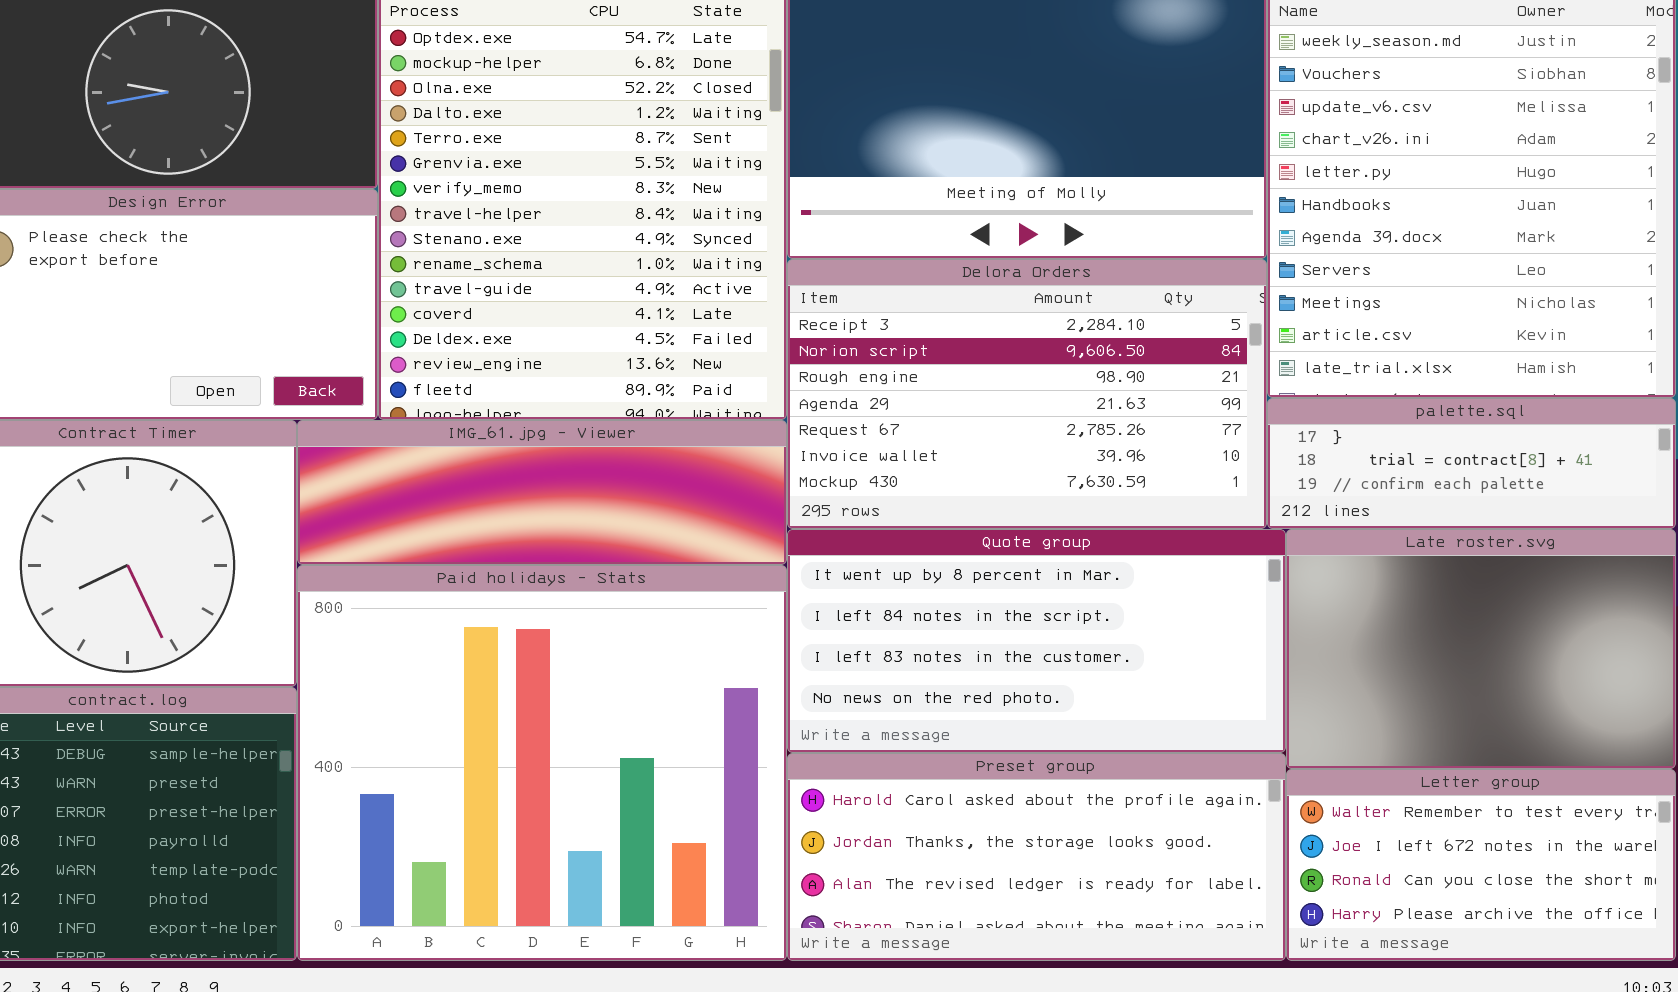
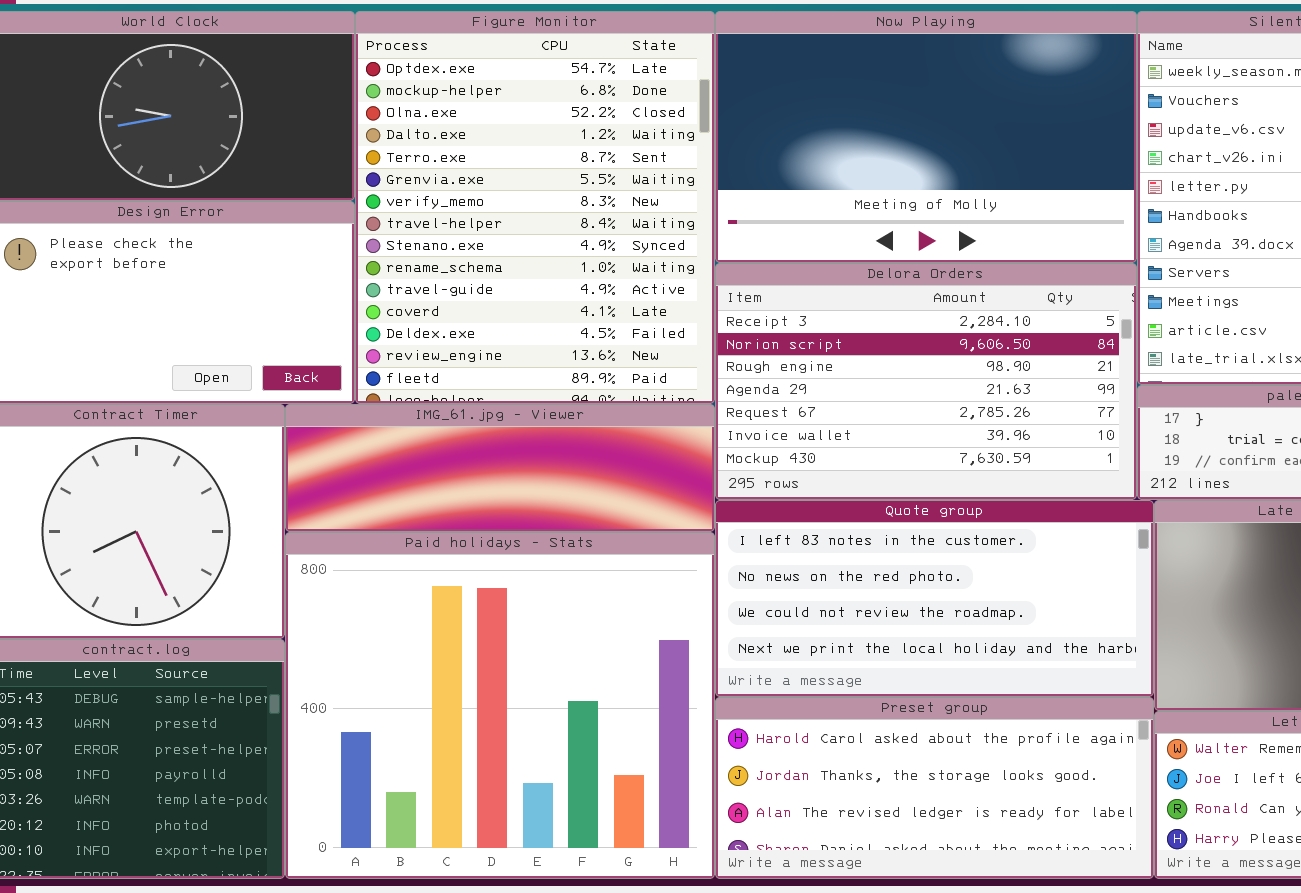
Quote group: [787,529,1286,753] -> [715,500,1154,697], scrolled down 2 rows

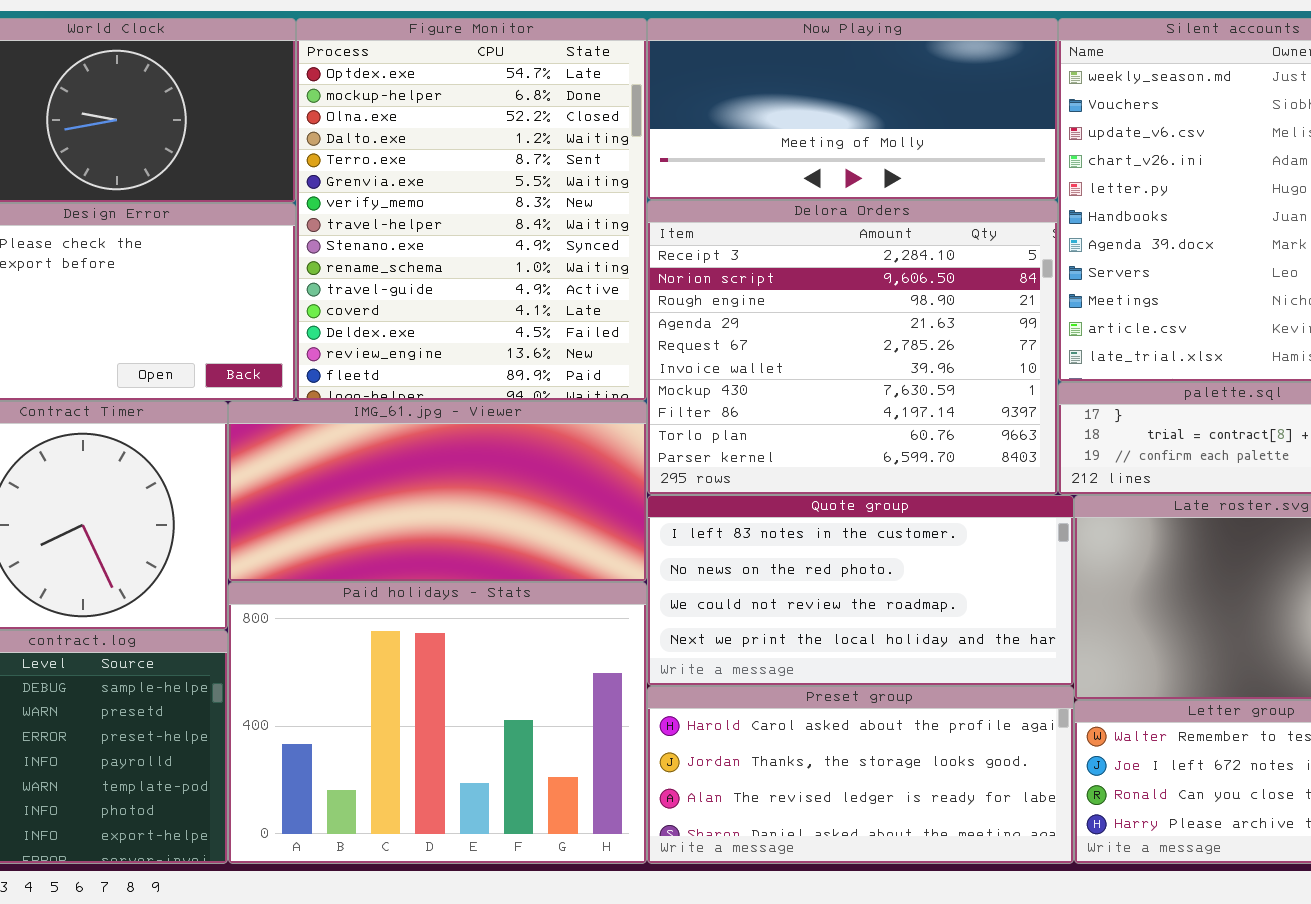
Now Playing: [715,11,1137,263] -> [647,18,1058,200], resized
Delora Orders: [715,263,1137,500] -> [647,200,1058,495], resized
IMG_61.jpg - Viewer: [285,404,715,532] -> [228,401,647,582], resized
Paid holidays - Stats: [285,532,715,879] -> [228,582,647,864], resized

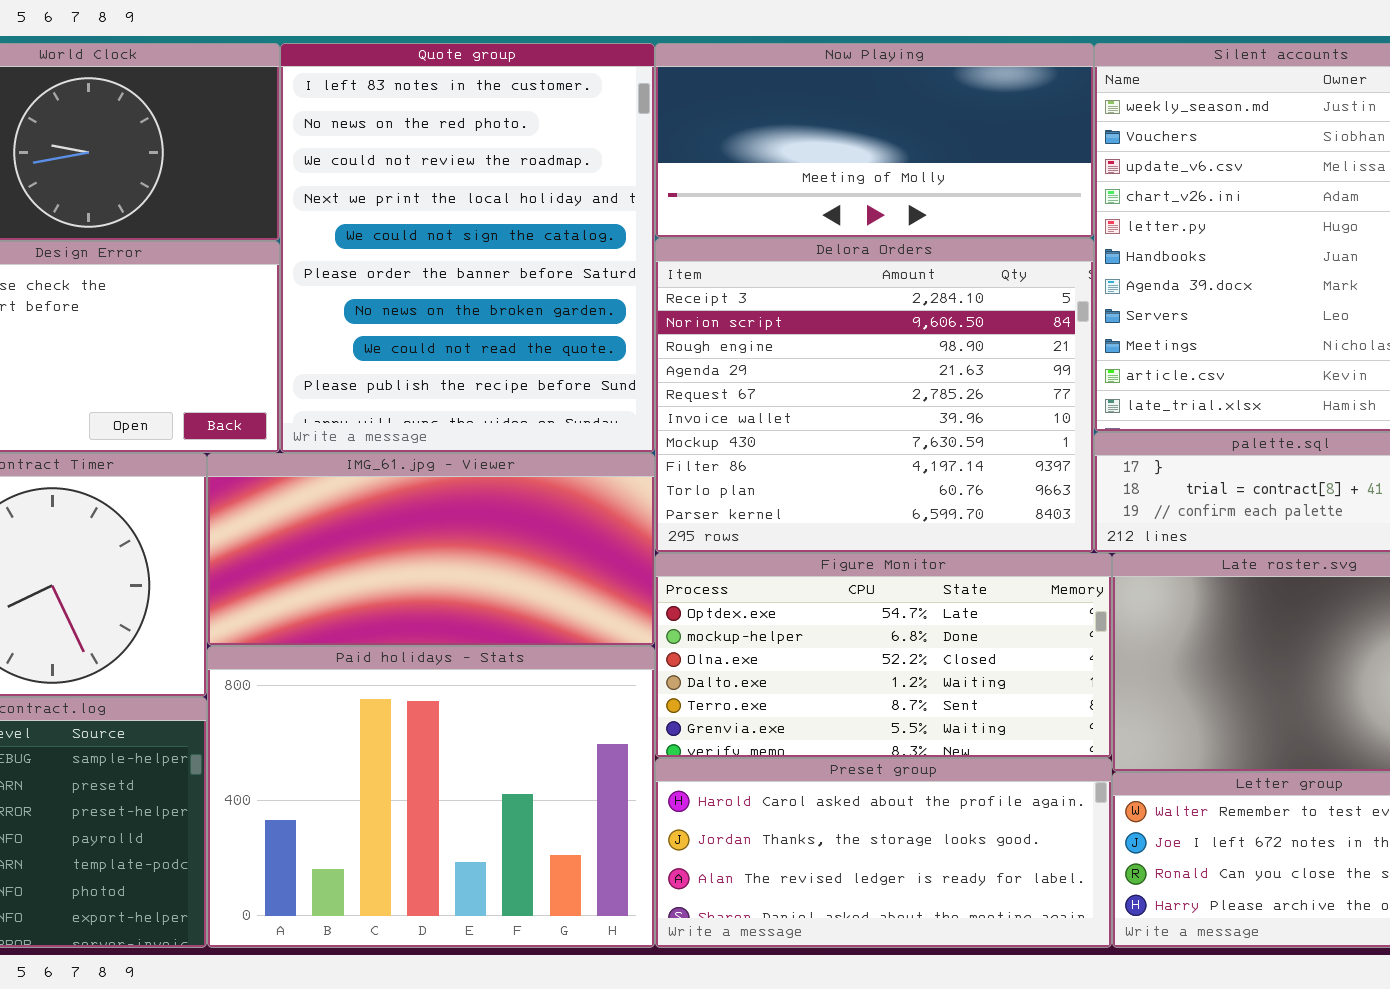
Figure Monitor: [296,18,647,401] -> [655,553,1112,758], moved, resized
Quote group: [647,495,1074,686] -> [280,43,655,453], moved, resized

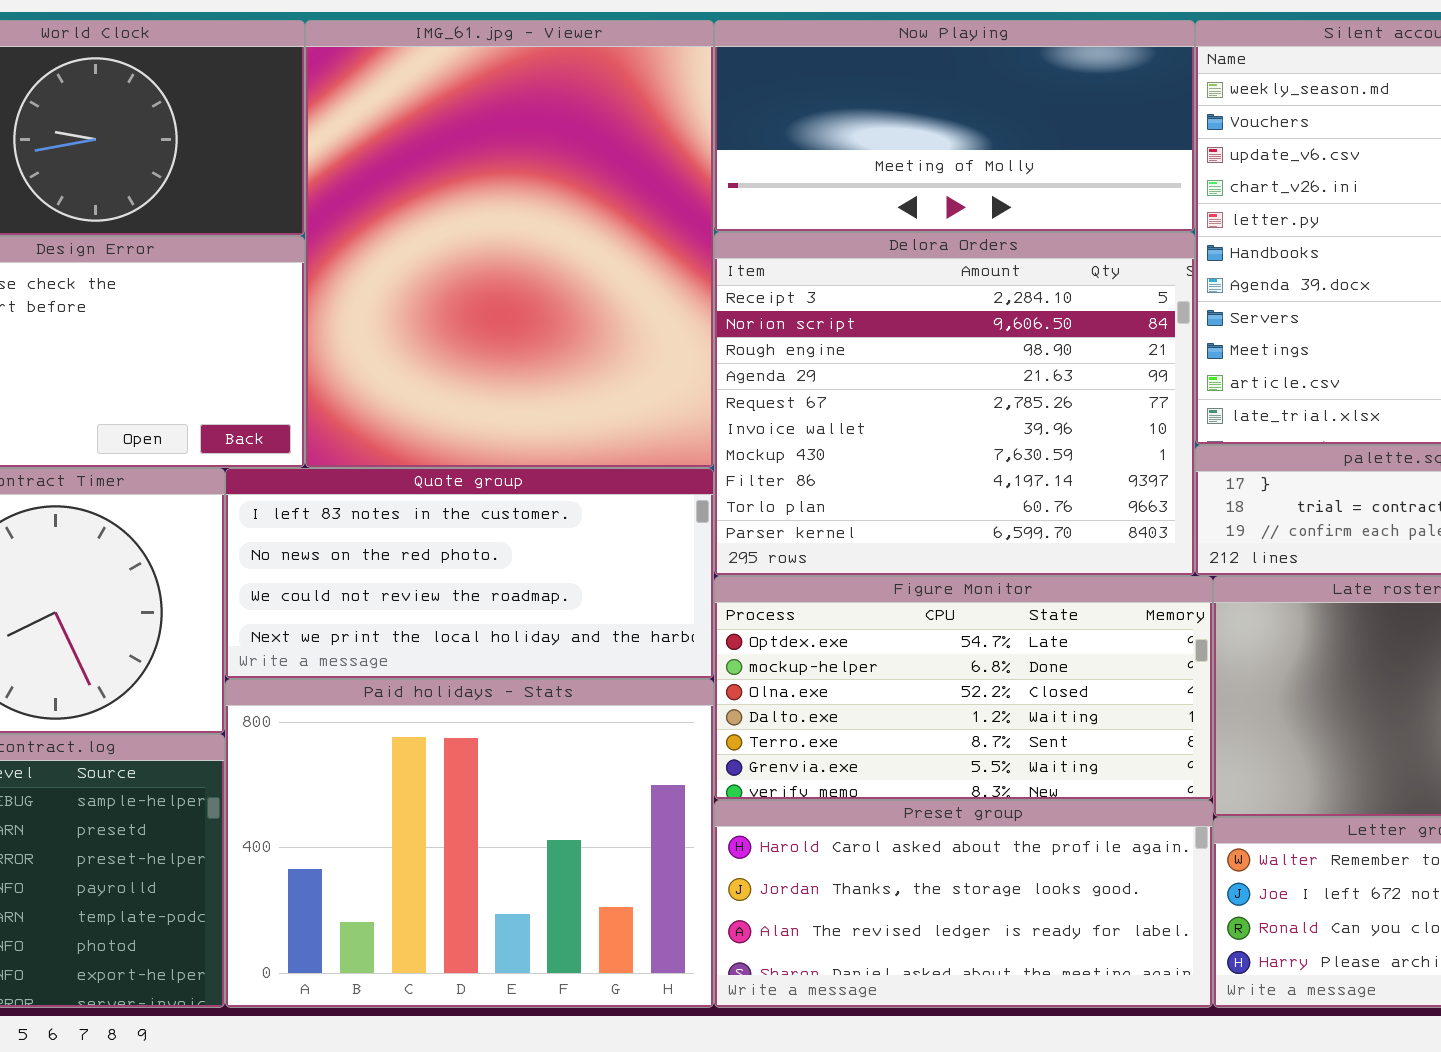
Quote group: [280,43,655,453] -> [225,468,714,679], moved, resized
IMG_61.jpg - Viewer: [207,453,655,646] -> [305,20,714,468], moved, resized

